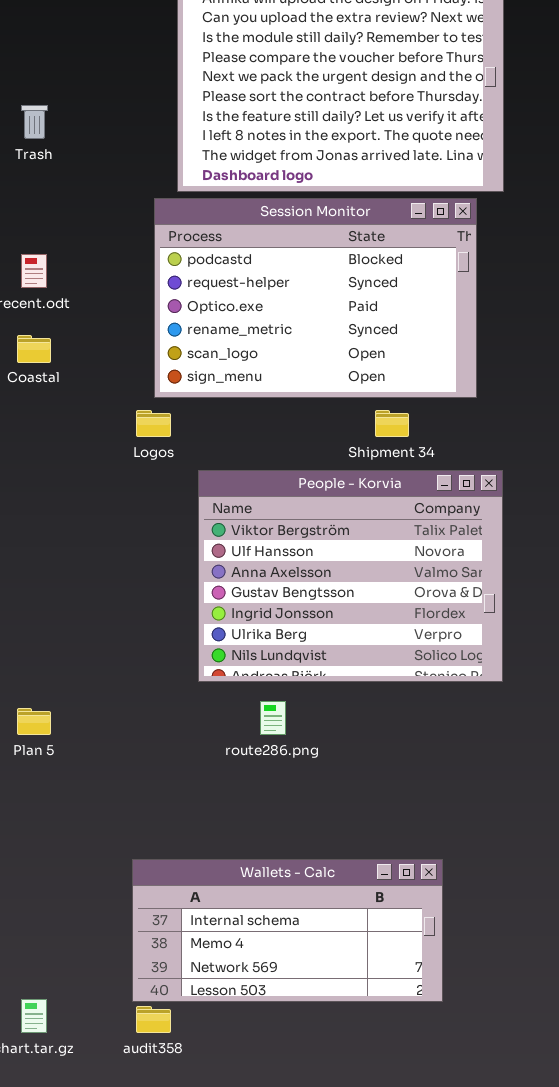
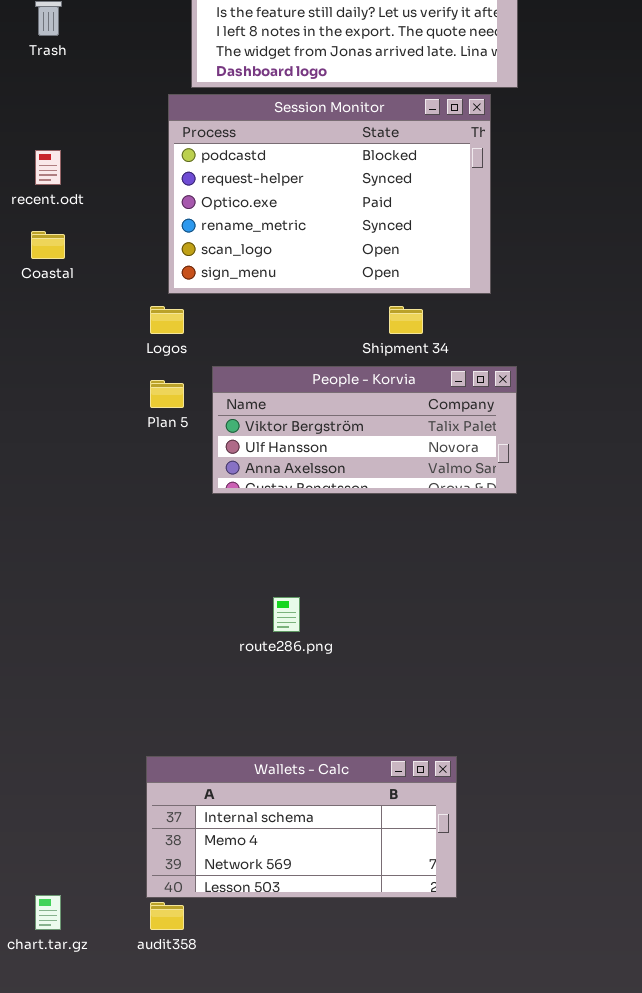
People - Korvia: [198,470,503,682] -> [212,366,517,494], resized
Plan 5: [17,708,51,735] -> [150,380,184,408], moved

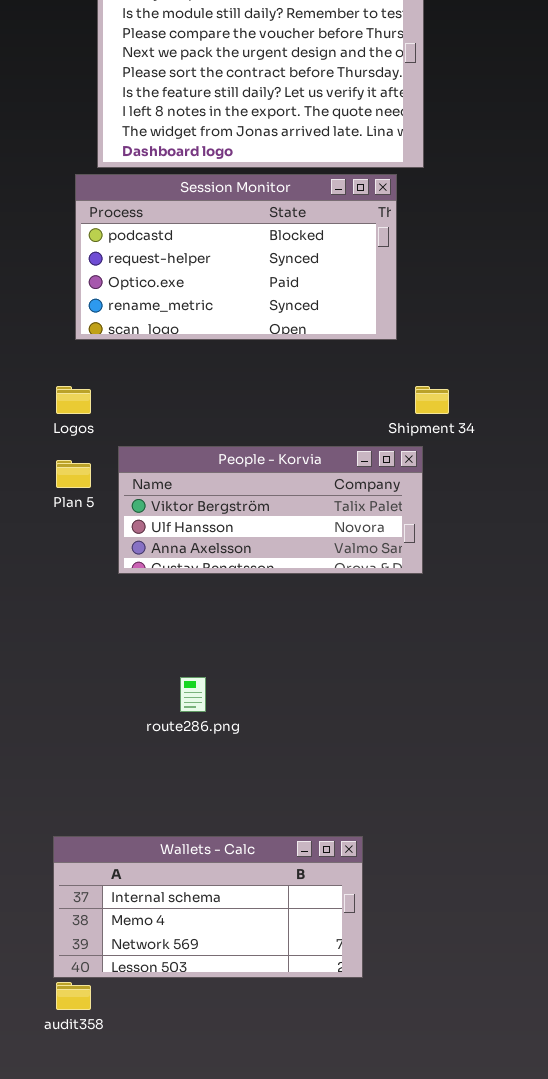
Session Monitor: [168,94,491,294] -> [75,174,397,340], resized
Shipment 34: [389,306,423,334] -> [415,386,449,414], moved

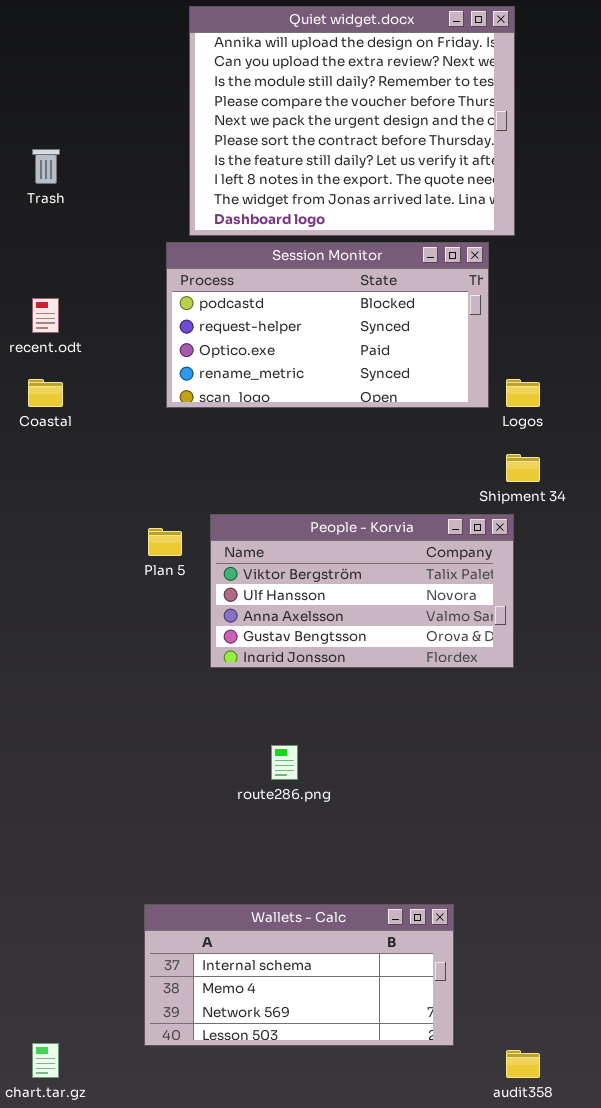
Logos: [56,386,91,414] -> [506,379,540,407], moved
People - Korvia: [118,446,423,574] -> [210,514,514,668], resized
audit358: [56,982,91,1010] -> [506,1050,540,1078], moved

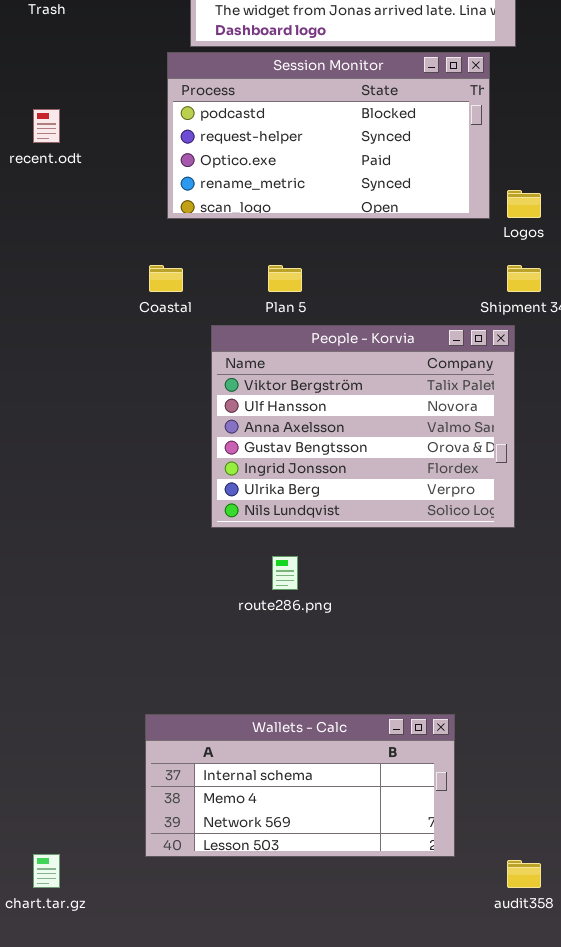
Coastal: [28,379,63,407] -> [149,265,183,292], moved
People - Korvia: [210,514,514,668] -> [211,325,515,528], resized
Plan 5: [148,528,182,556] -> [268,265,302,292], moved

